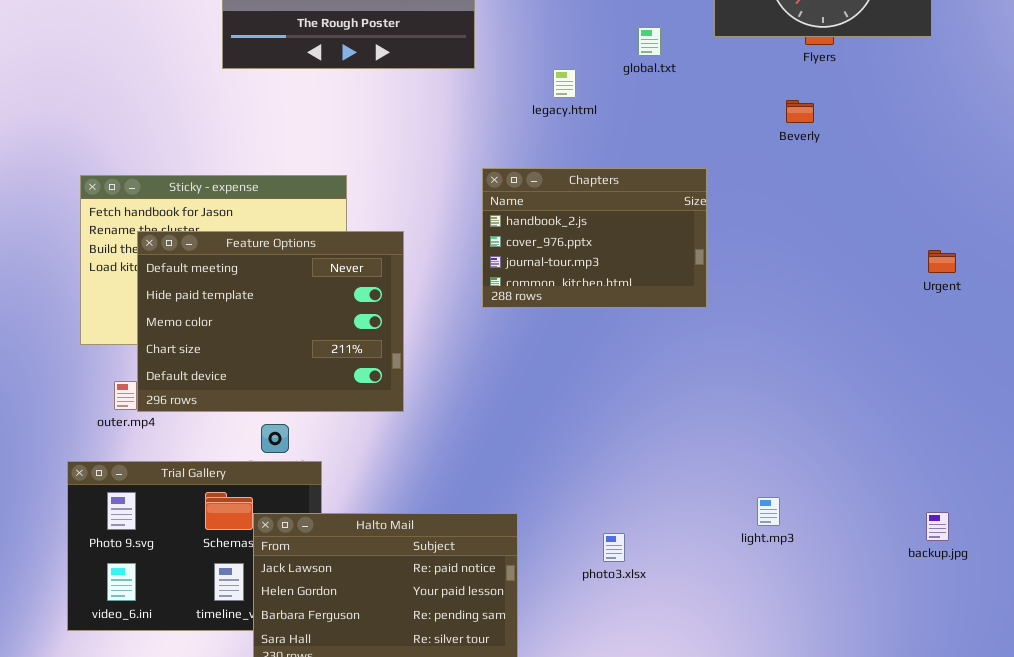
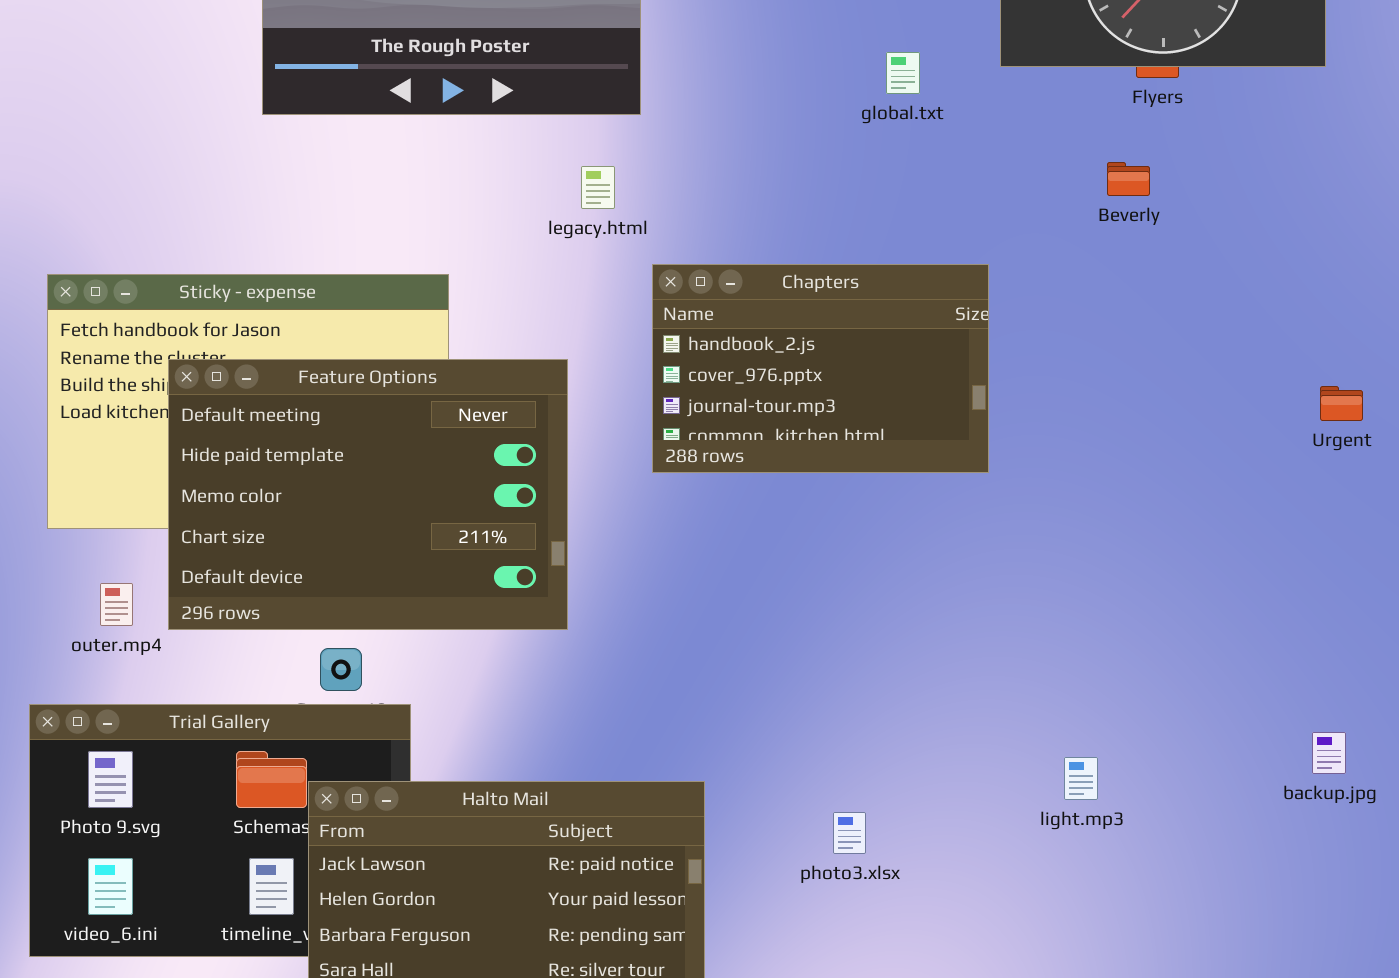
legacy.html: [553,69,576,98] -> [581,166,615,209], moved
Feature Options: [137,231,404,412] -> [168,359,568,630], moved
backup.jpg: [926,512,949,541] -> [1312,732,1346,774], moved

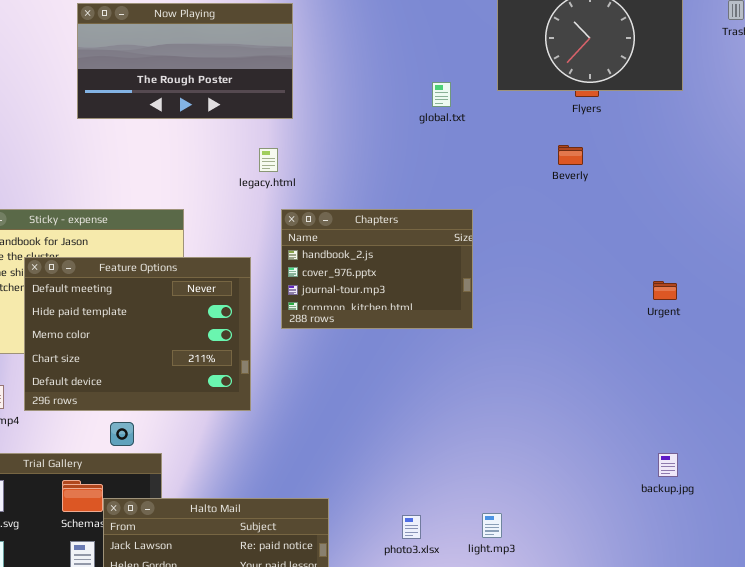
Chapters: [652,264,989,473] -> [281,209,473,329], moved
Urgent: [1320,386,1363,421] -> [653,281,677,300], moved
backup.jpg: [1312,732,1346,774] -> [658,453,678,477], moved
light.mp3: [1064,757,1098,800] -> [482,513,502,538], moved

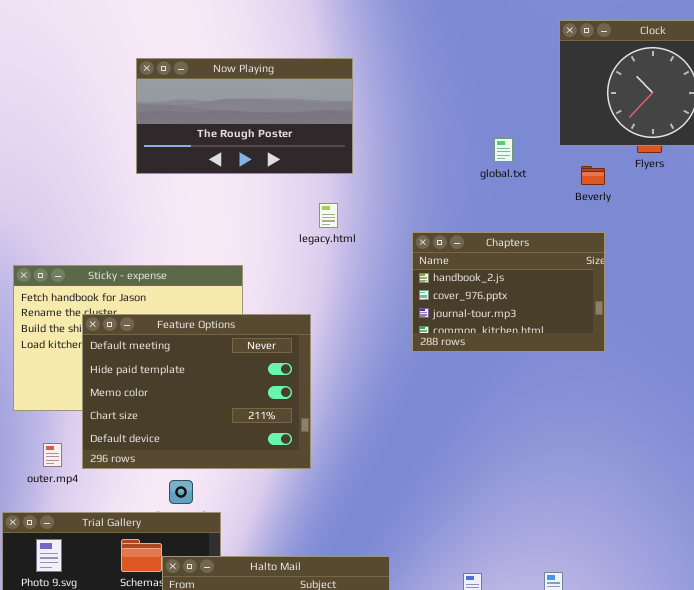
Beverly: [558,145,583,165] -> [581,166,605,185], moved
Chapters: [281,209,473,329] -> [412,232,605,352], moved

